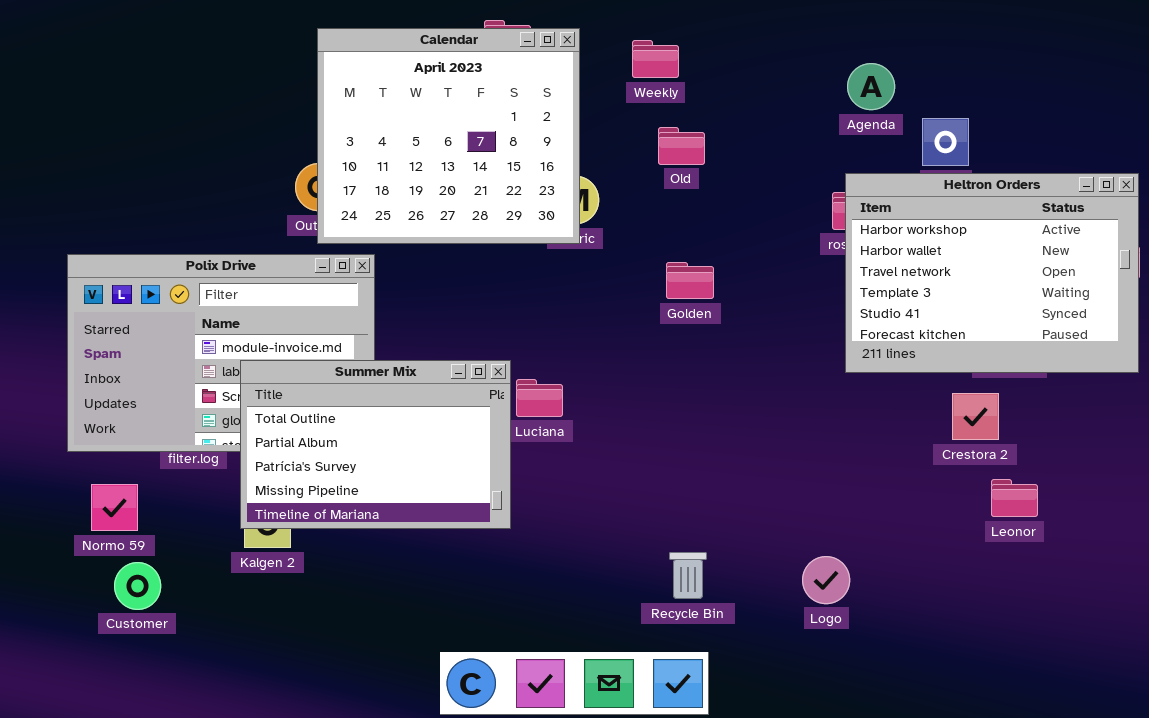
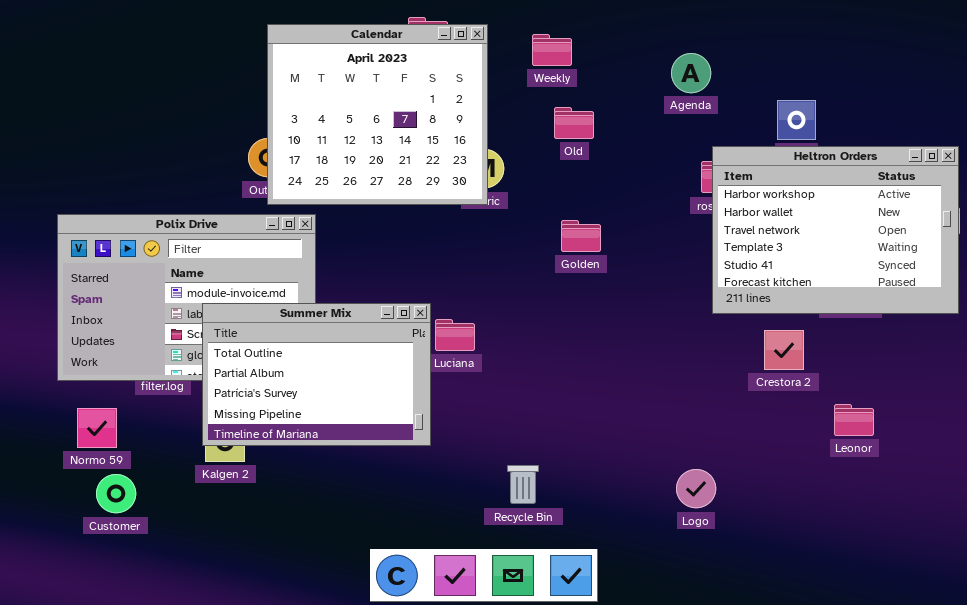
Agenda: [847,63,895,110] -> [671,53,711,93], moved
Crestora 2: [952,393,999,440] -> [764,330,804,370], moved
Recycle Bin: [669,552,707,599] -> [507,465,539,504], moved

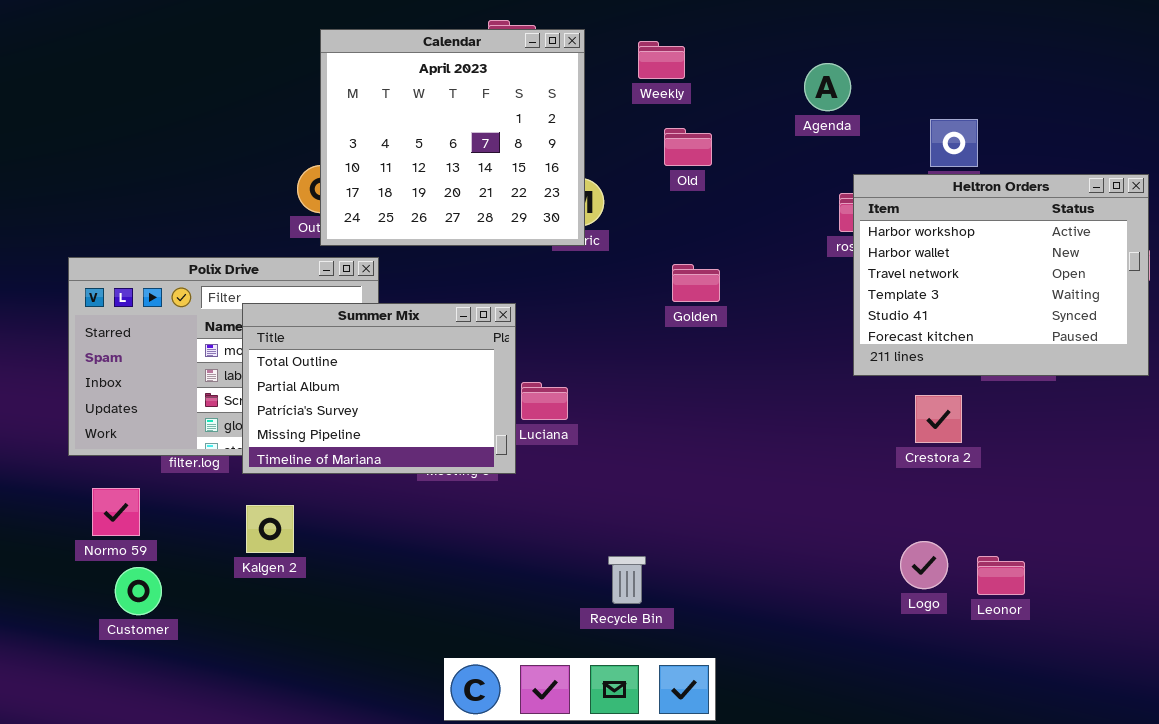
Summer Mix: [202,303,431,446] -> [242,303,516,474], moved
Leonor: [834,404,874,436] -> [977,556,1025,595], moved
Logo: [676,469,716,508] -> [900,541,948,589], moved

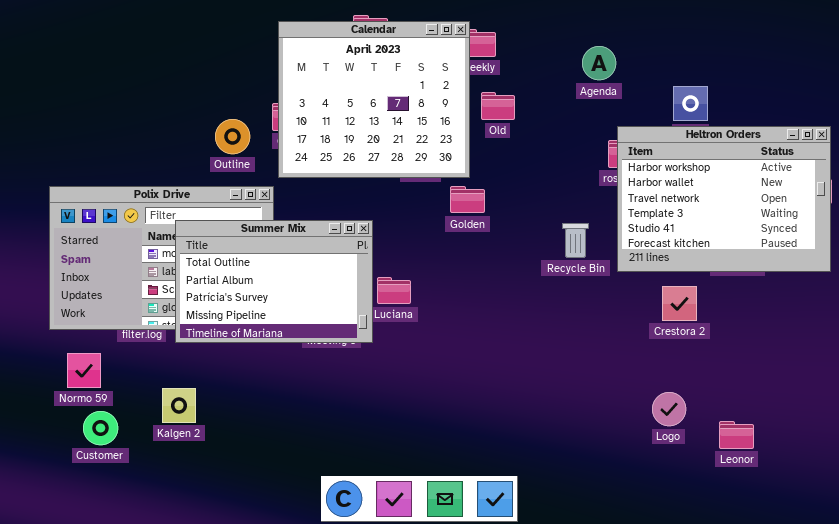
Calendar: [320,29,585,246] -> [278,21,470,178], moved
Golden: [672,264,720,302] -> [450,186,485,213], moved
Kalgen 2: [246,505,294,553] -> [162,388,196,423], moved
Recycle Bin: [608,556,646,604] -> [562,223,589,258], moved
Leonor: [977,556,1025,595] -> [719,421,754,449], moved

